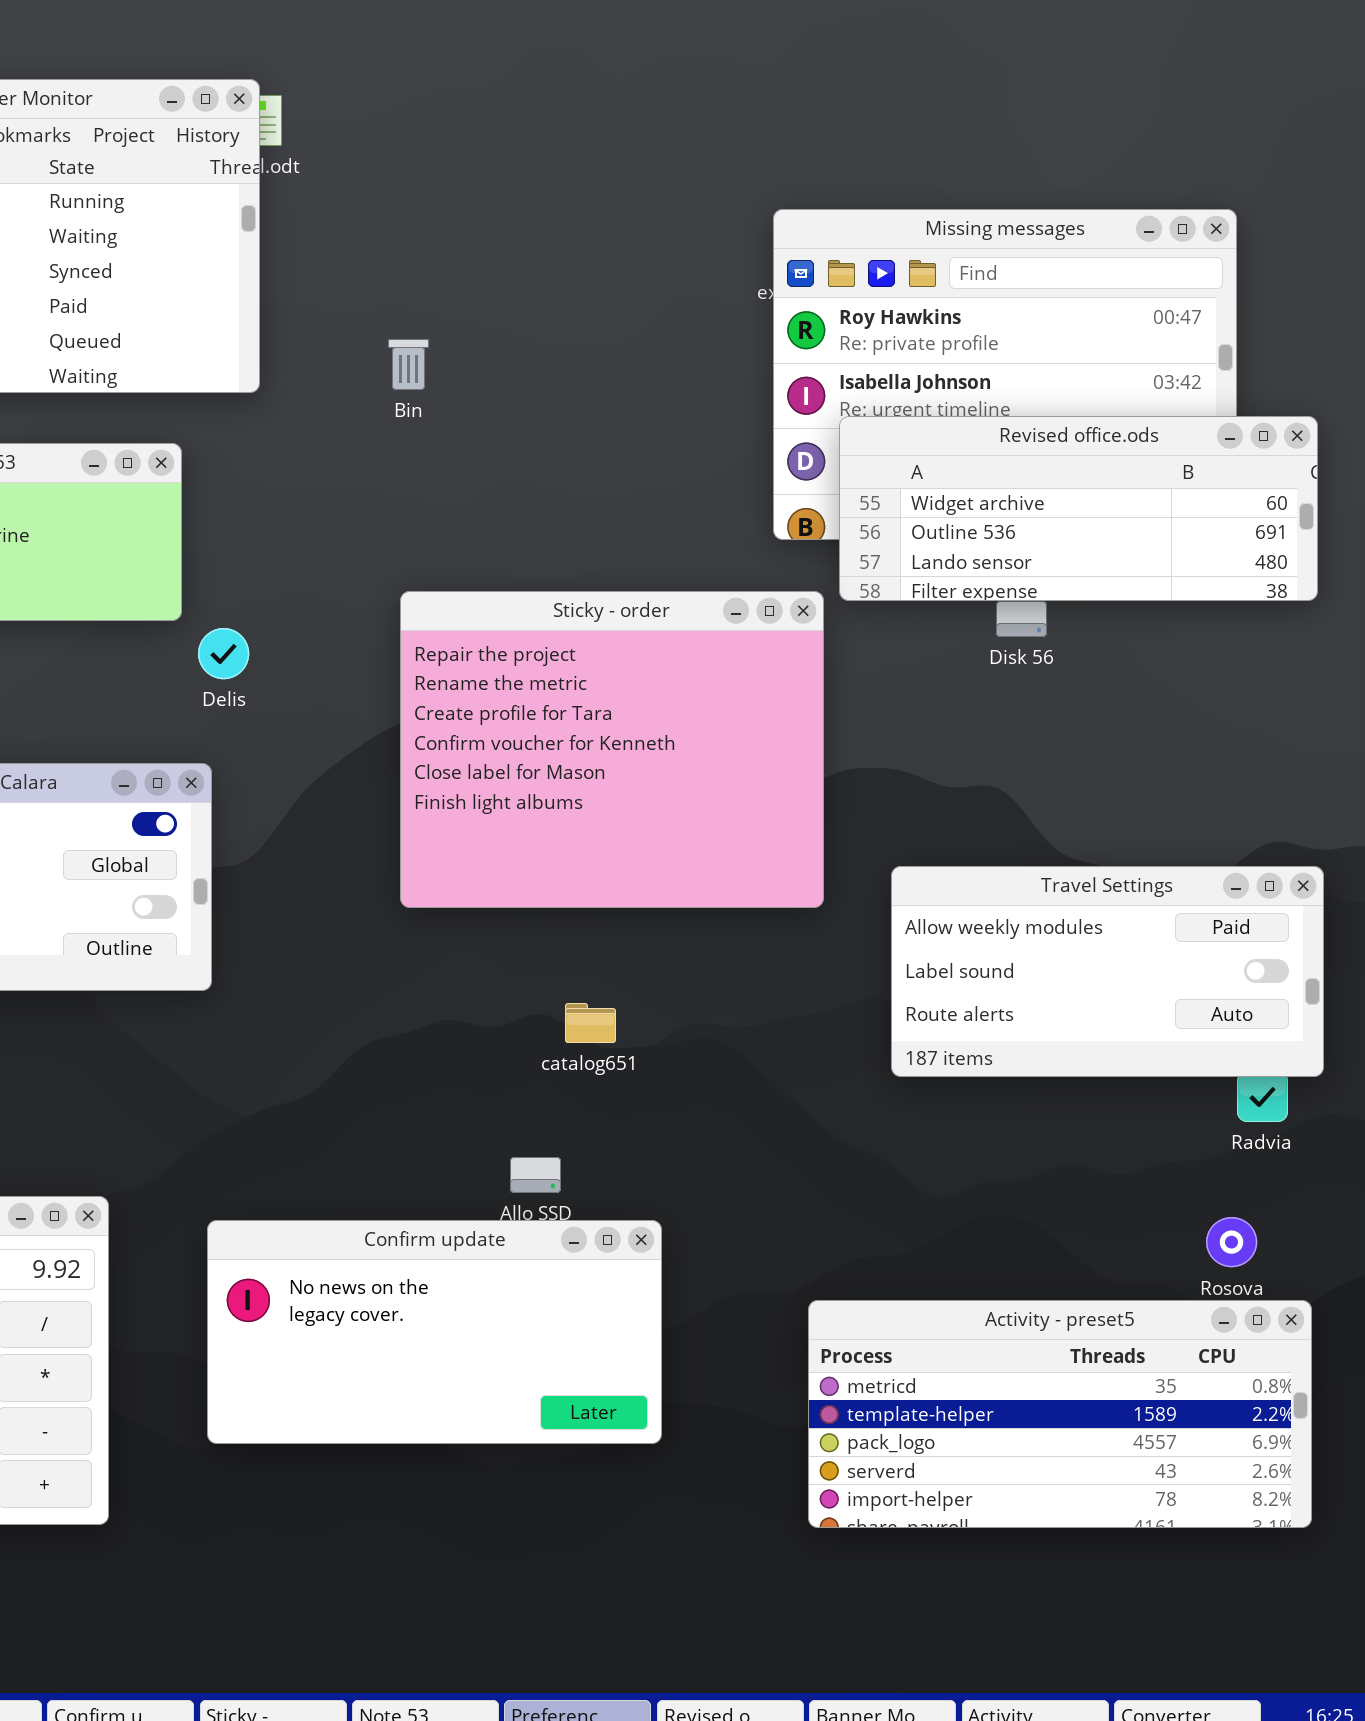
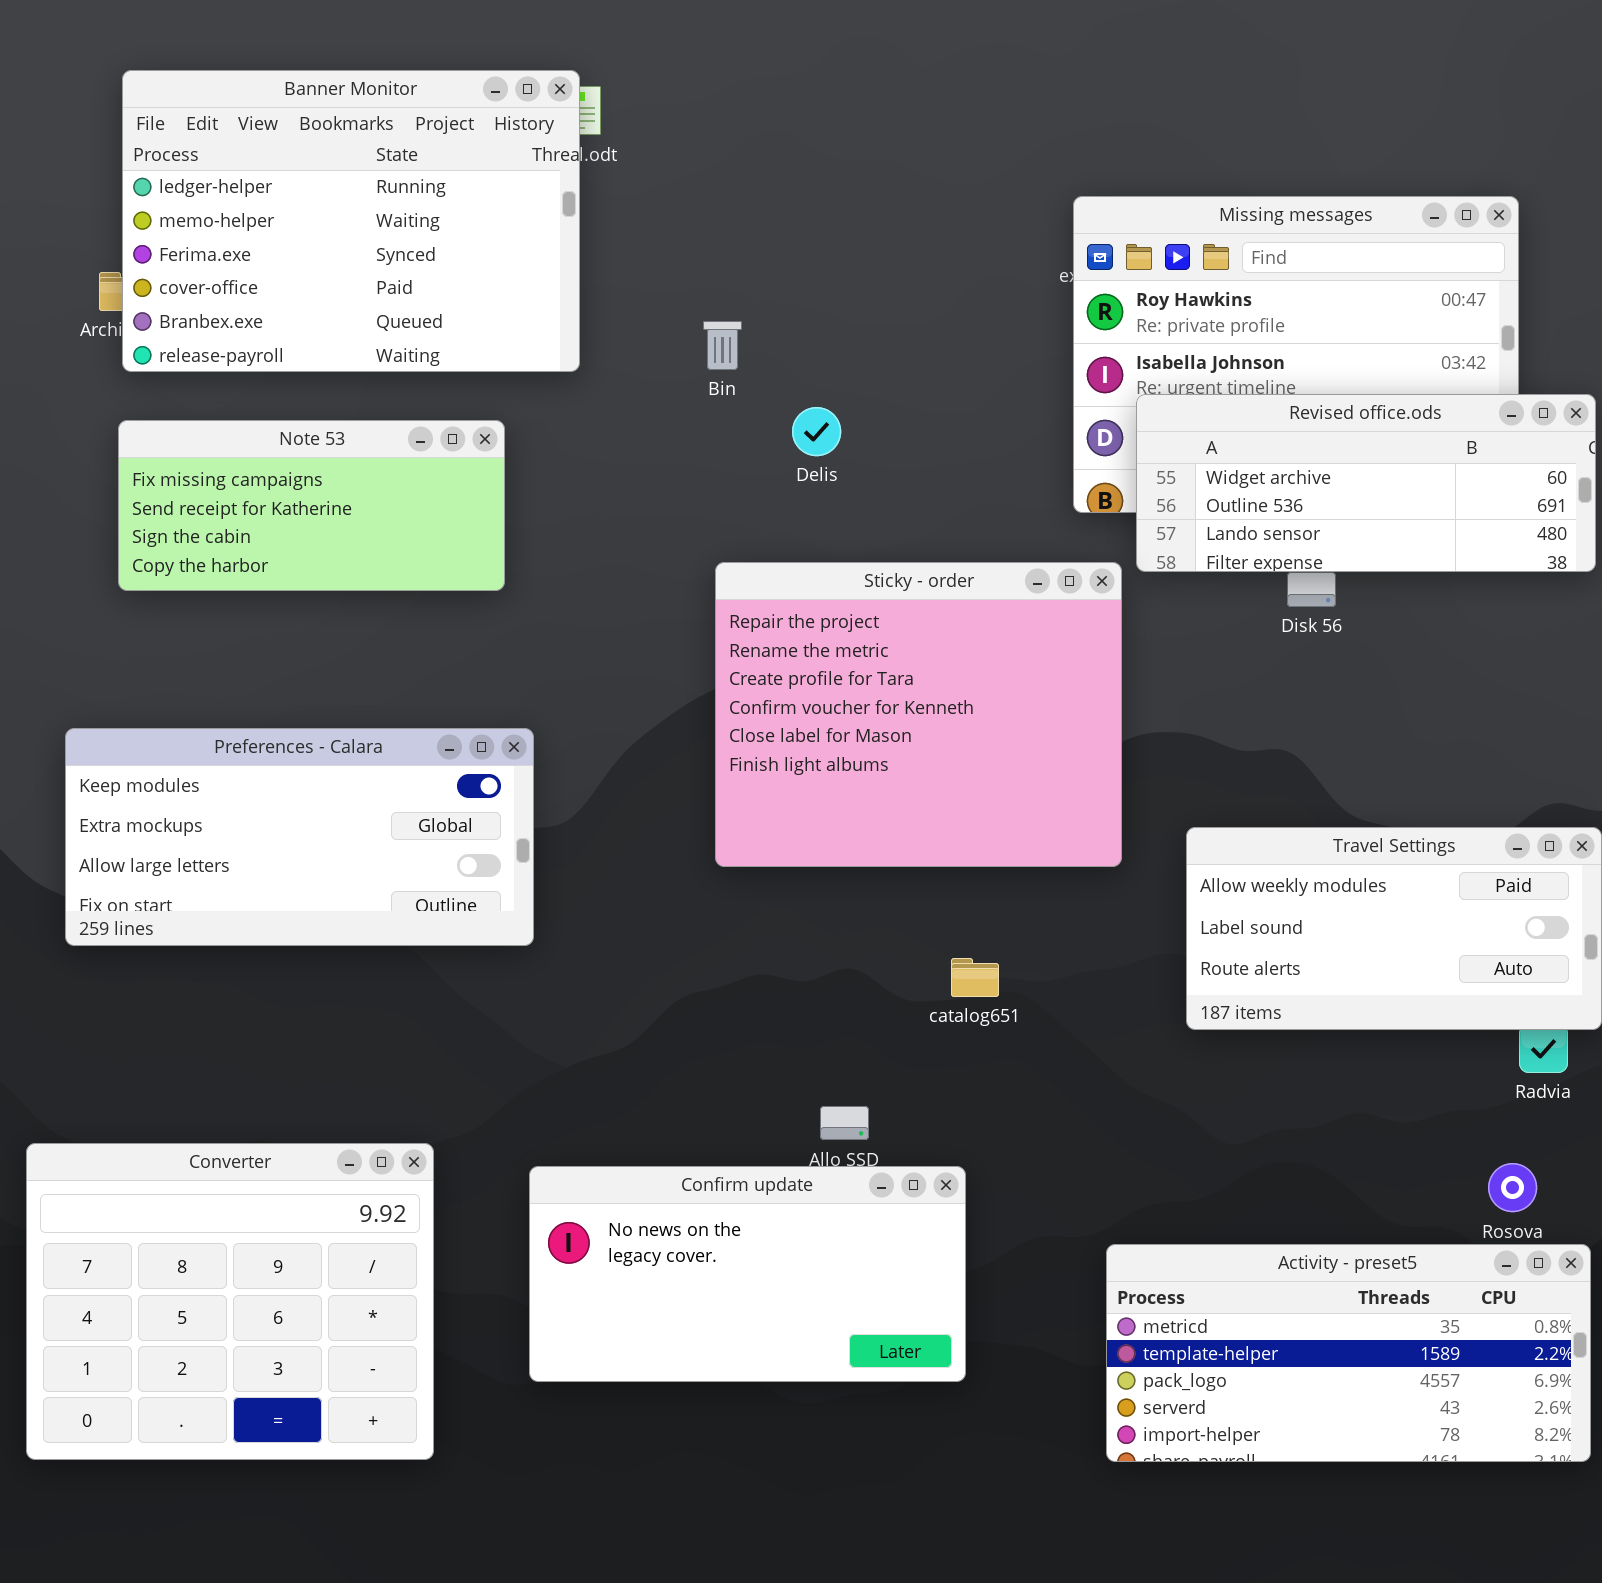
Delis: [198,628,249,679] -> [792,407,841,456], moved
catalog651: [565,1003,616,1043] -> [951,958,999,997], moved

